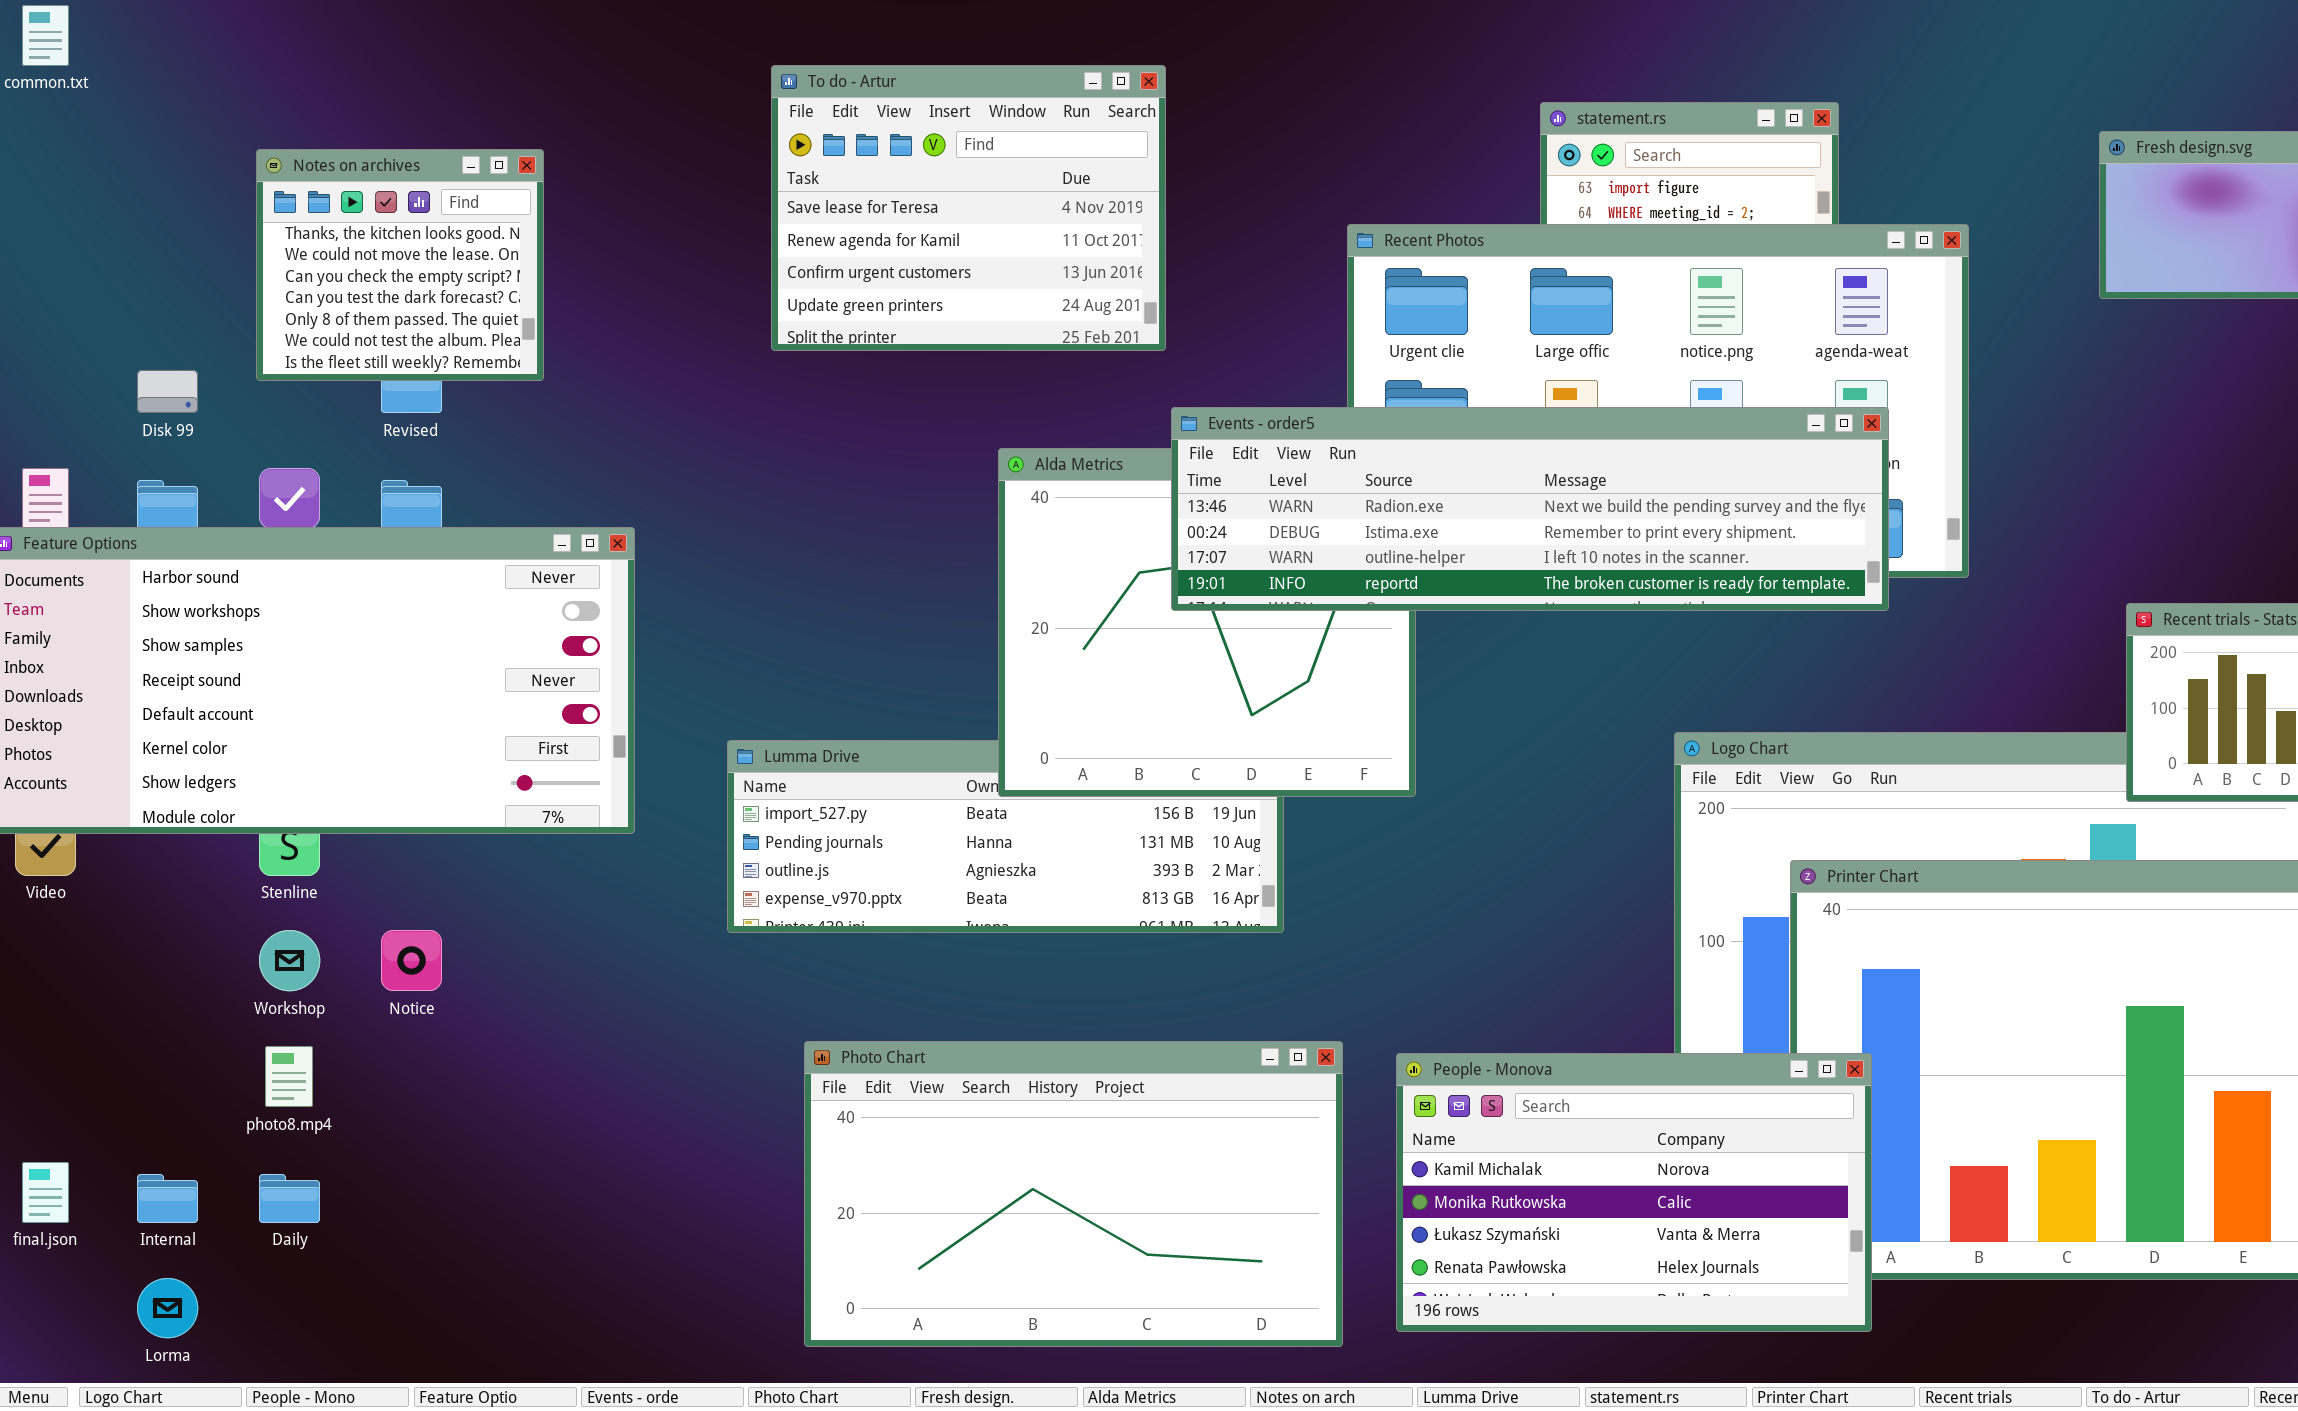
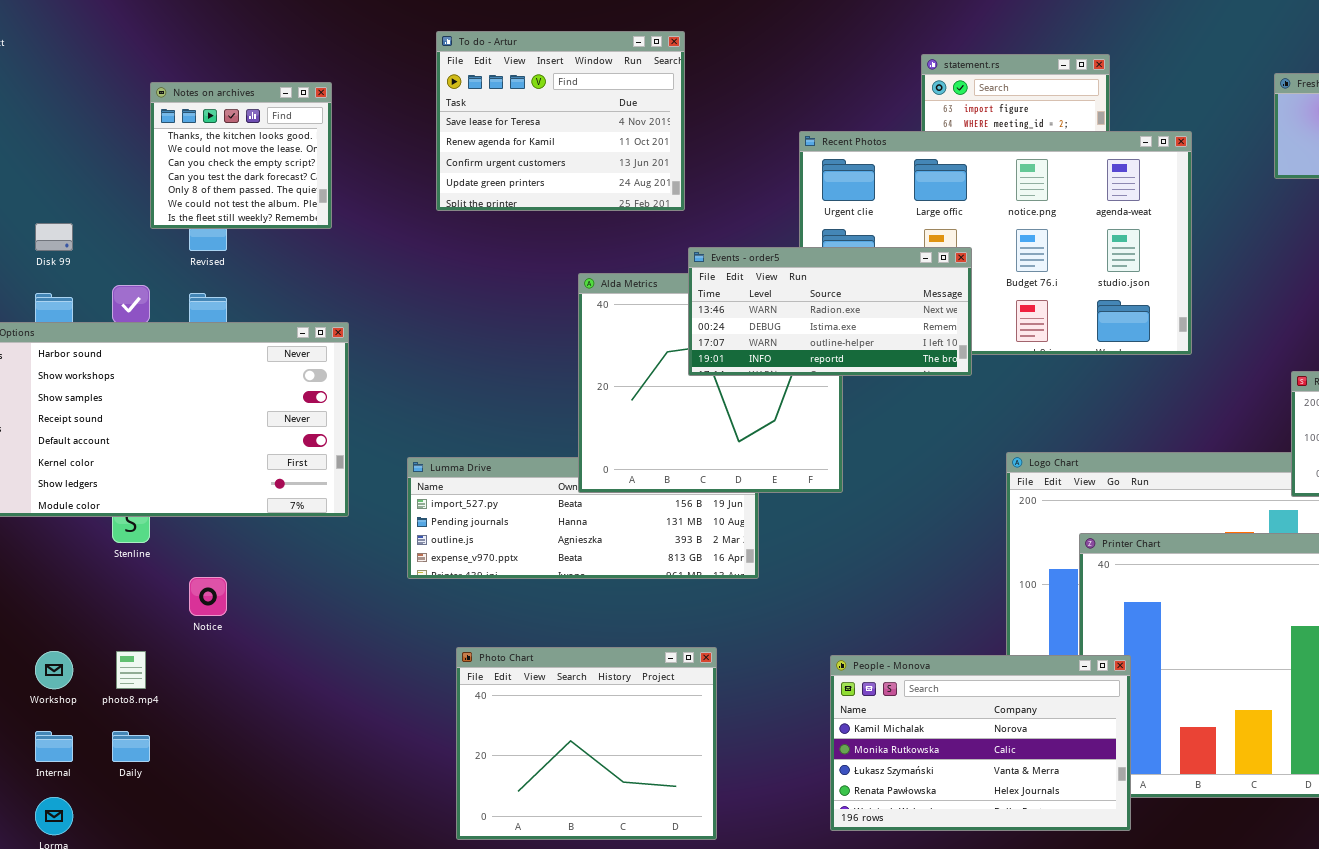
Notes on archives: [256,149,544,381] -> [150,82,332,229], moved
Events - order5: [1171,407,1889,611] -> [688,247,972,376], resized
Workshop: [259,930,320,991] -> [35,651,73,689], moved
Photo Chart: [804,1041,1343,1347] -> [456,647,717,840], resized

